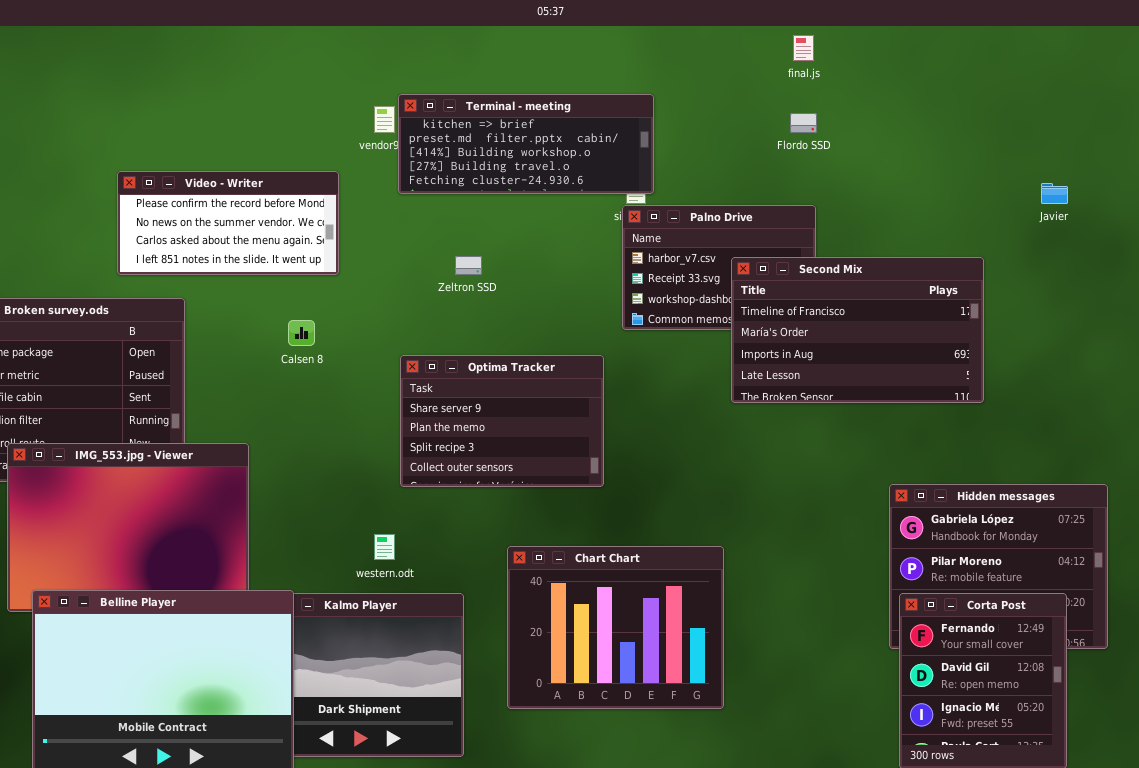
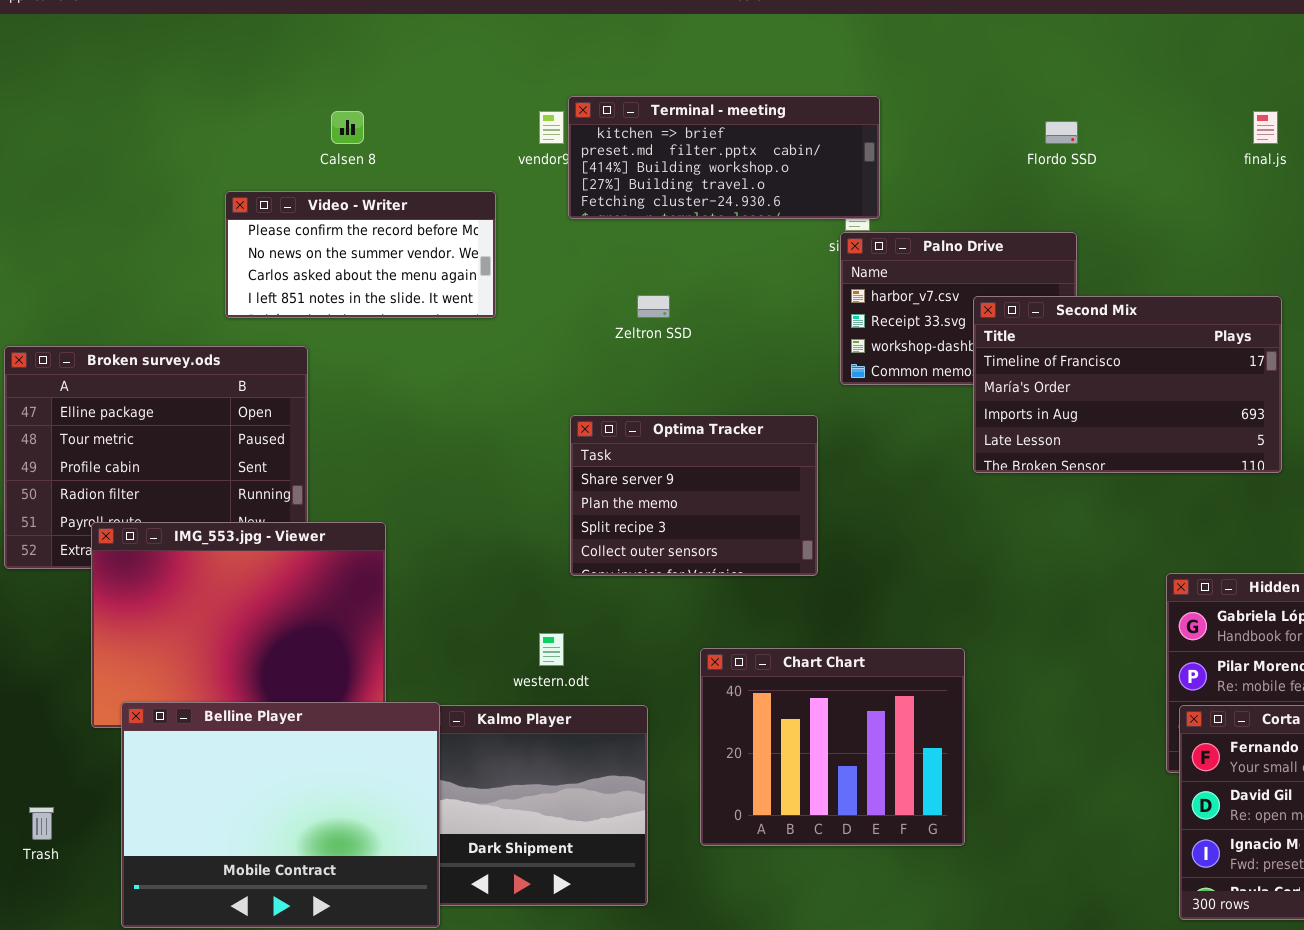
final.js: [793,35,814,61] -> [1253,111,1278,144], moved
Calsen 8: [288,320,315,346] -> [331,111,364,144], moved

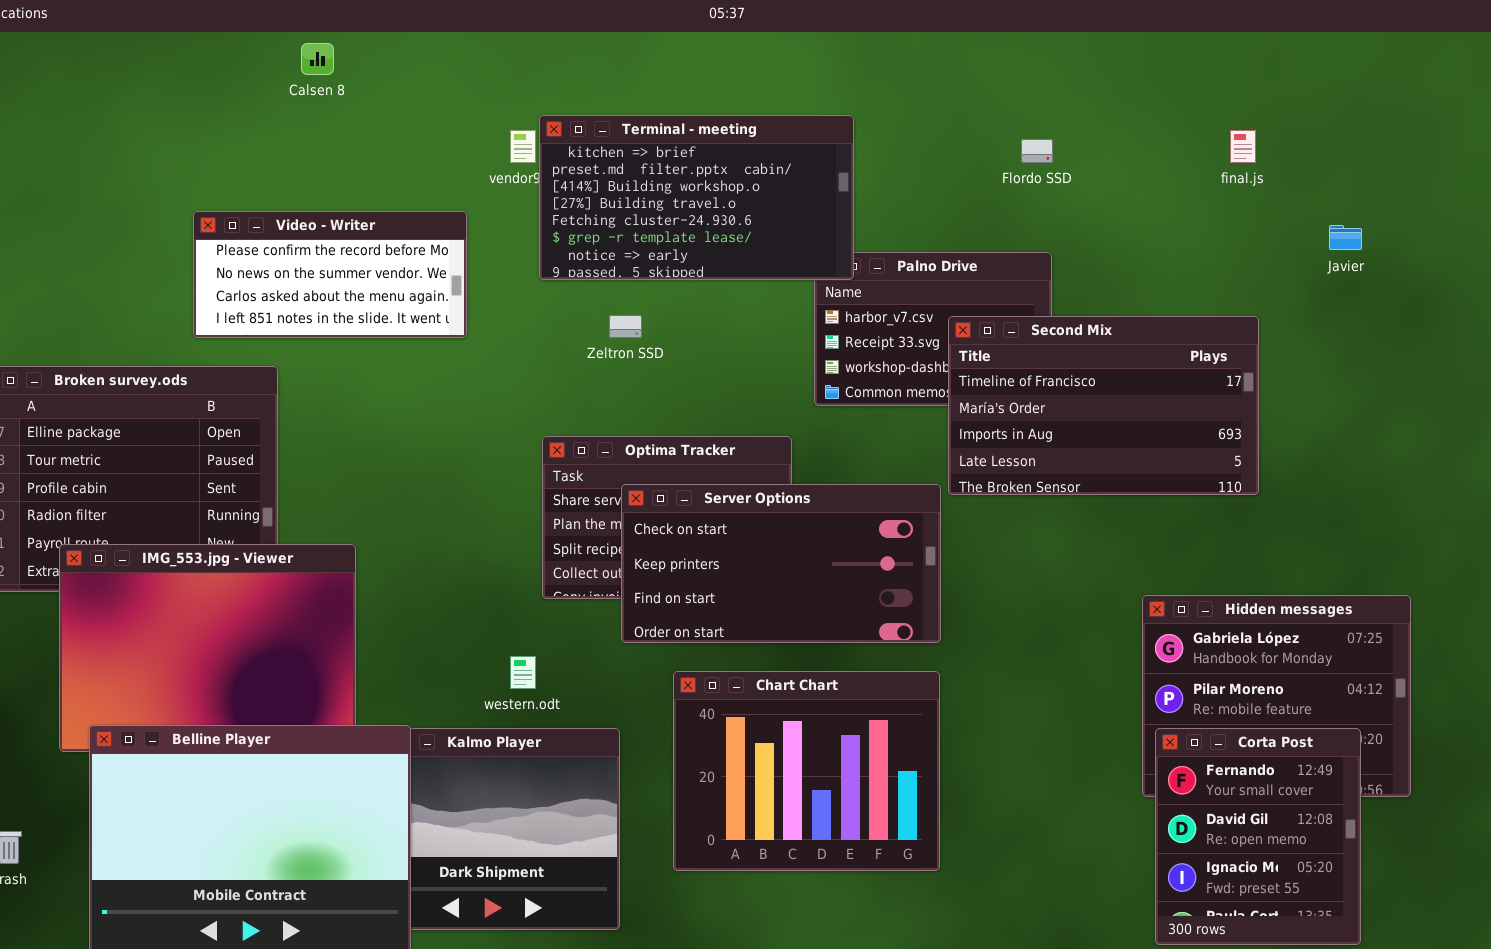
Terminal - meeting: [568,96,880,219] -> [539,115,854,280], resized
Calsen 8: [331,111,364,144] -> [301,43,334,75], moved
Server Options: none -> [621,484,941,643], opened

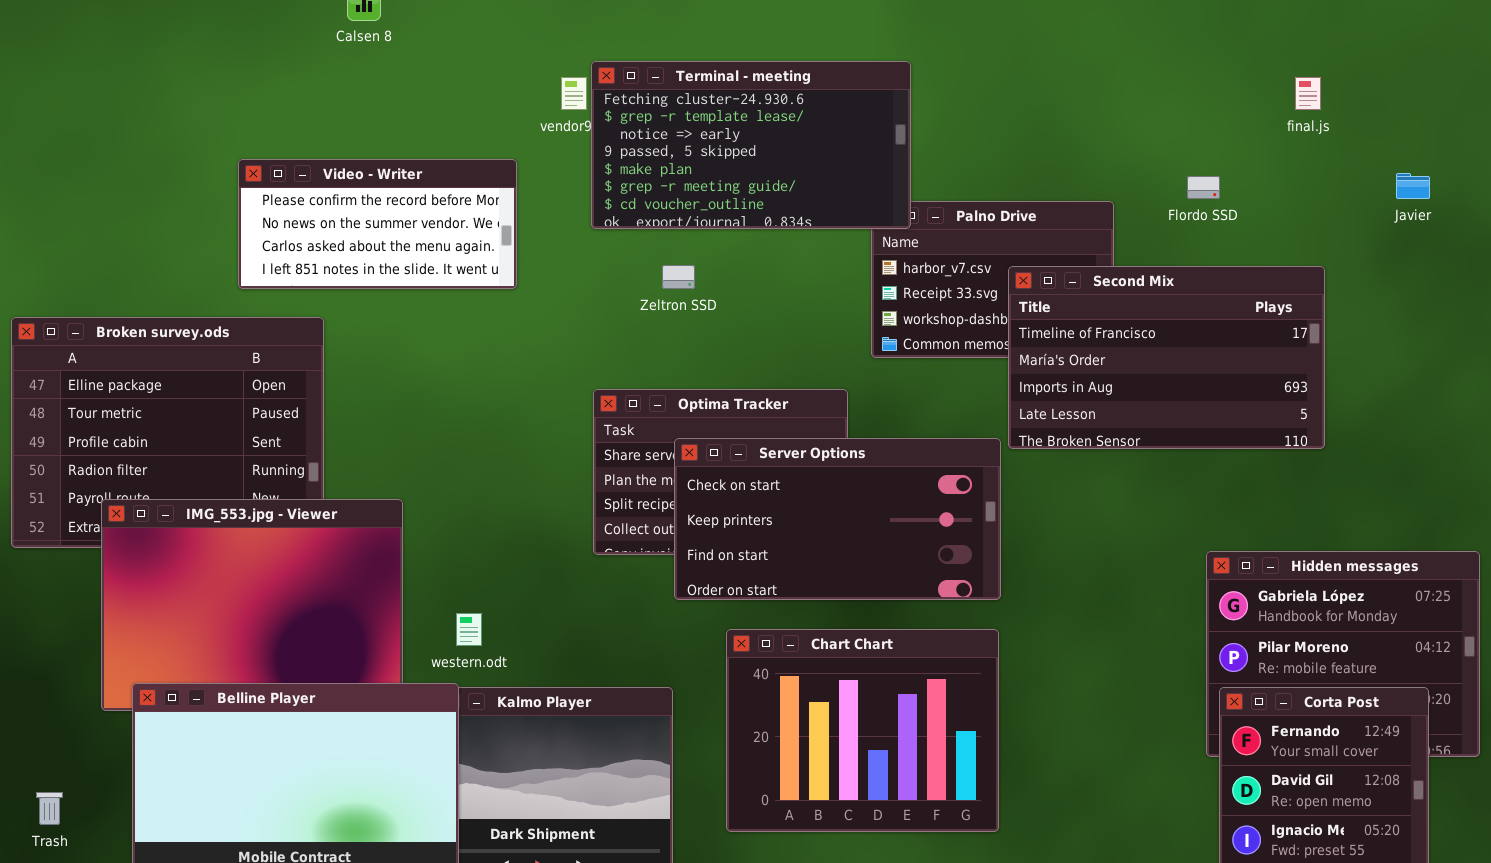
Terminal - meeting: [539,115,854,280] -> [591,61,911,229], scrolled down 4 rows
Flordo SSD: [1021,139,1053,163] -> [1187,176,1220,199], moved
western.odt: [510,656,536,689] -> [456,613,482,646], moved

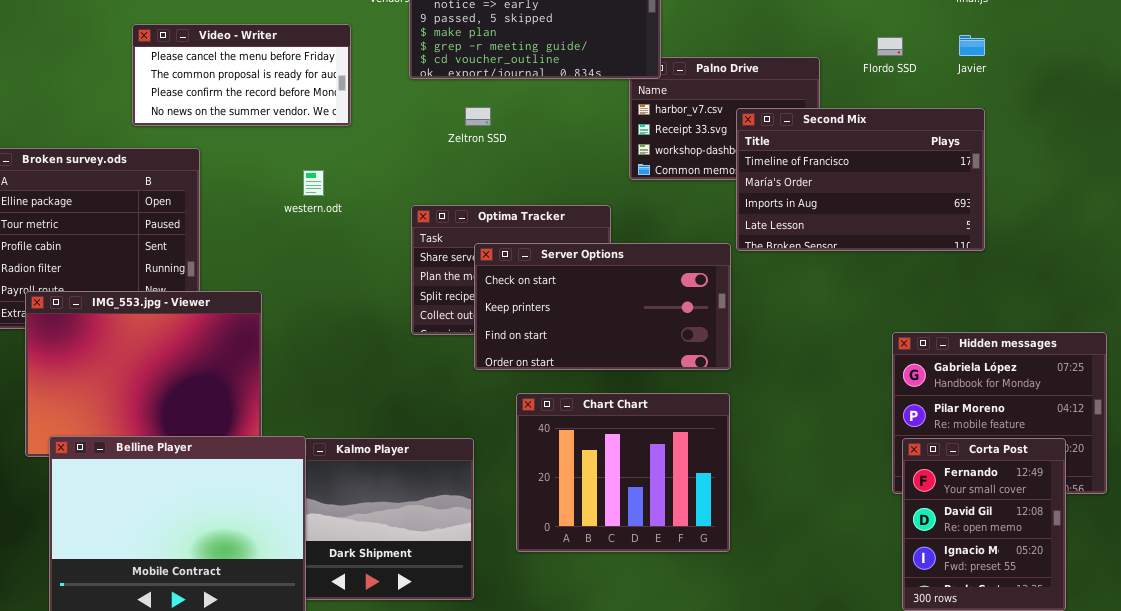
Video - Writer: [238,159,517,289] -> [132,24,351,126], scrolled up 2 rows
Javier: [1396,173,1430,199] -> [959,35,985,56], moved
western.odt: [456,613,482,646] -> [303,170,324,196], moved

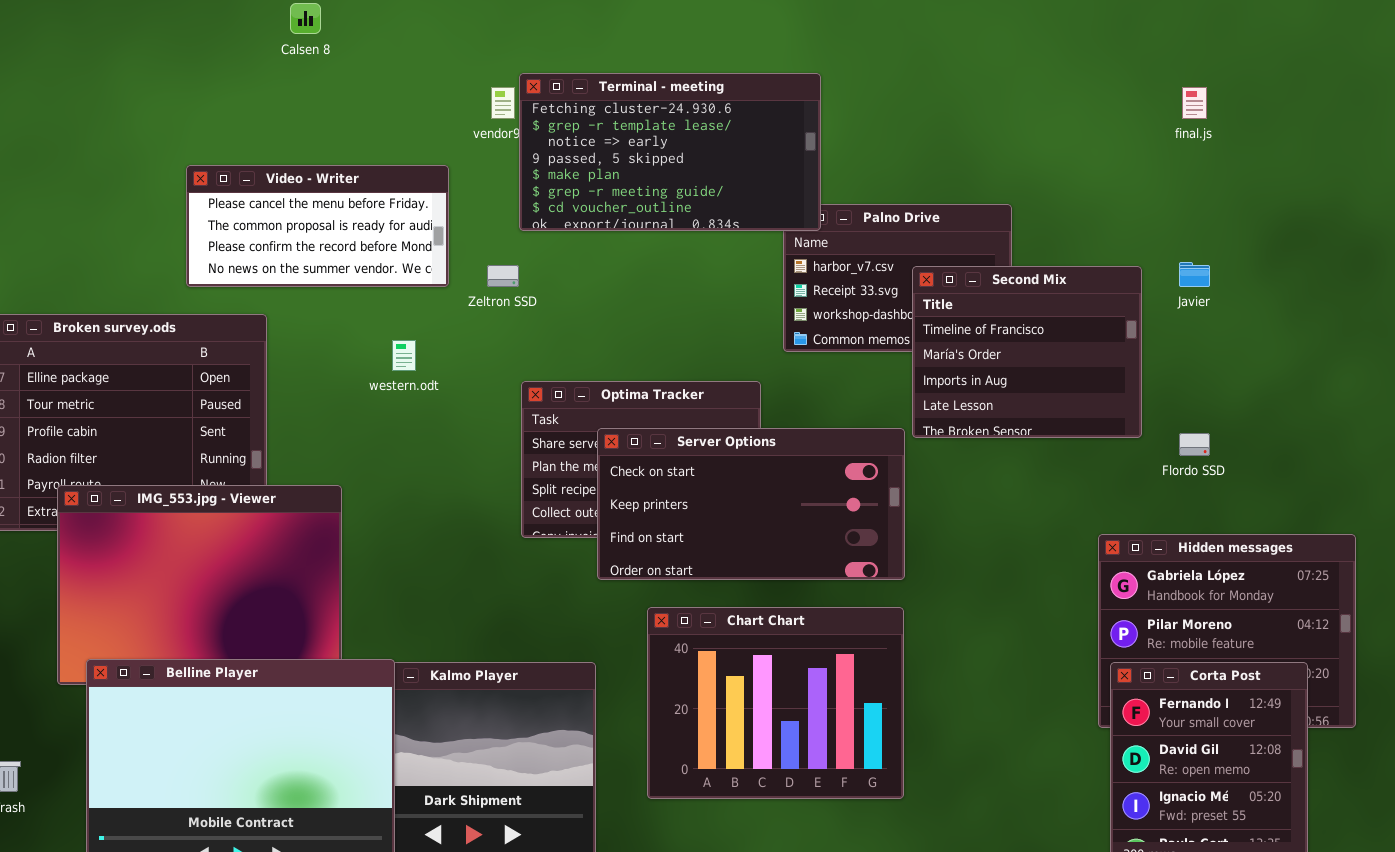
Javier: [959,35,985,56] -> [1179,262,1210,287], moved
Flordo SSD: [877,37,903,56] -> [1179,433,1210,456], moved
Zeltron SSD: [465,107,491,126] -> [487,265,519,287], moved
Second Mix: [736,108,985,251] -> [912,266,1142,438], resized

